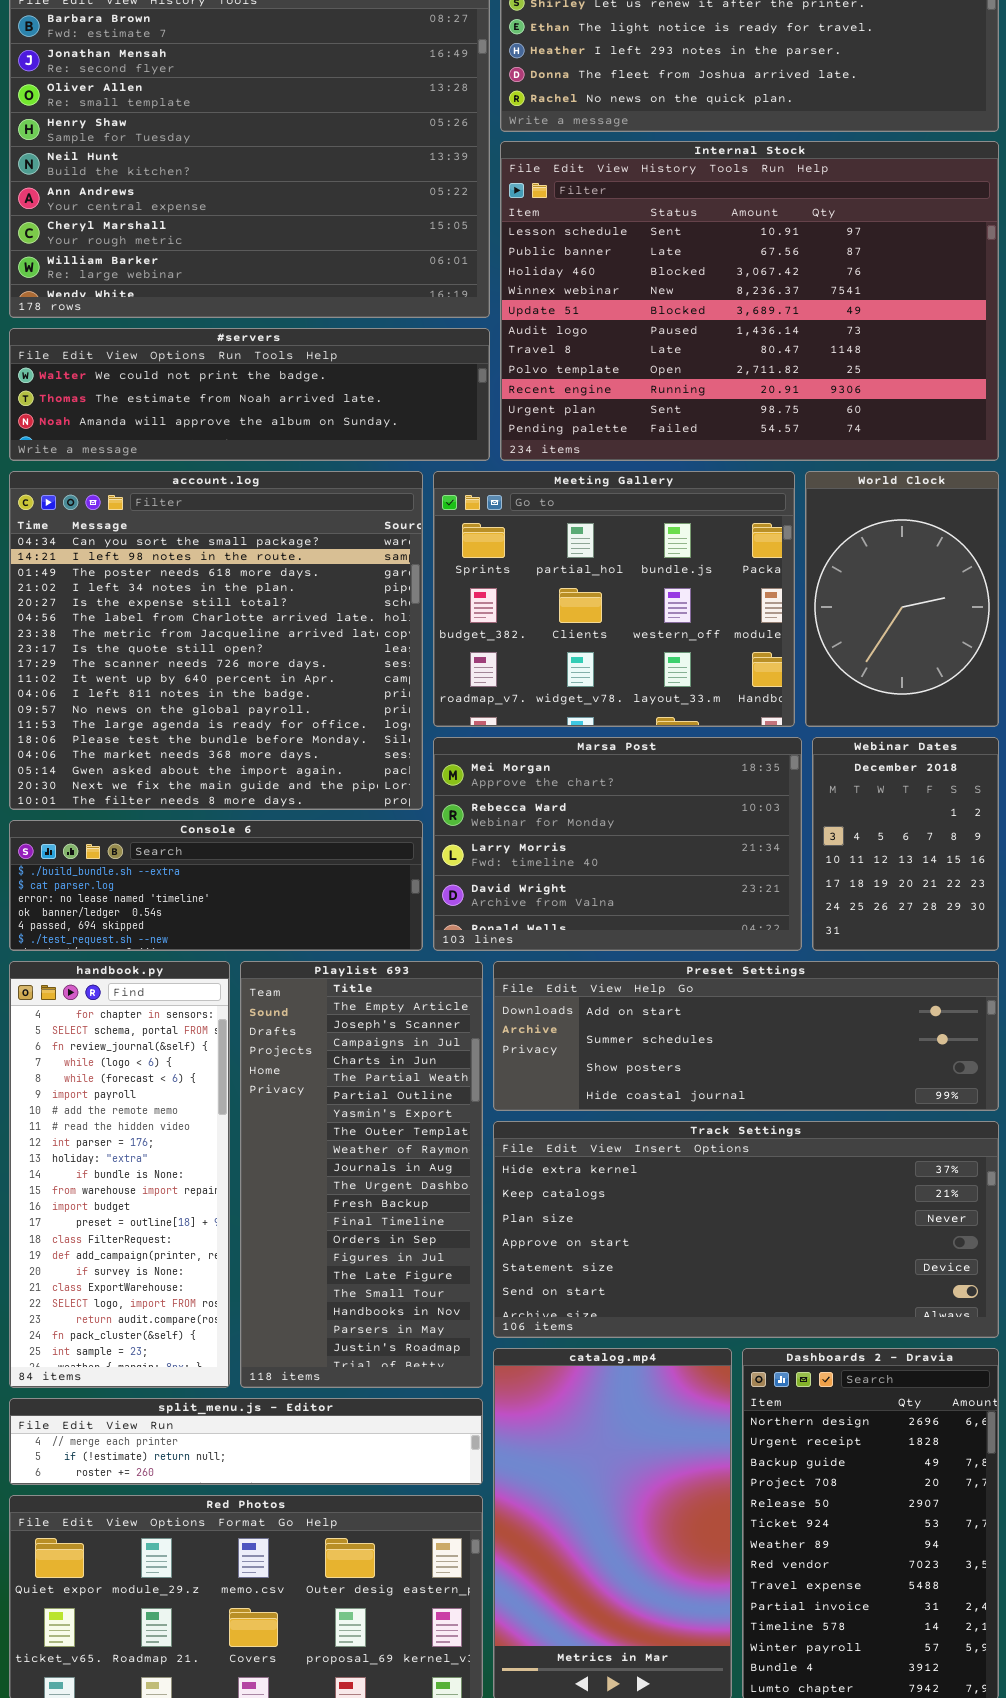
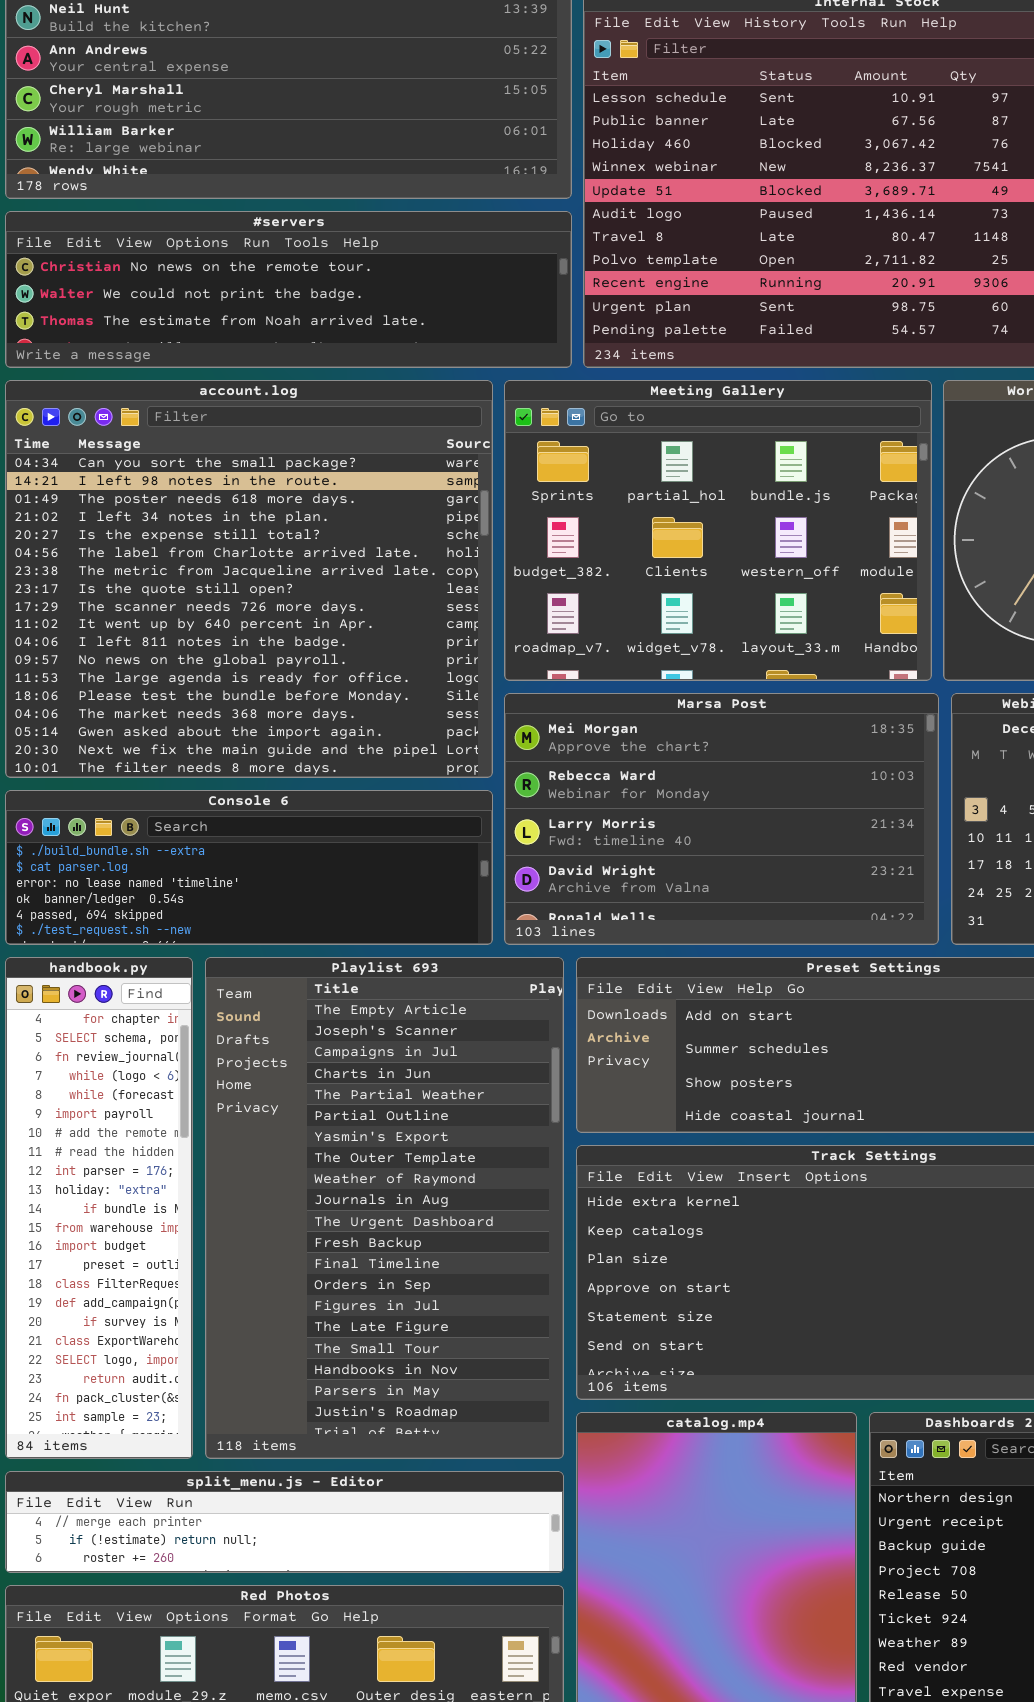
#servers: [9,328,490,461] -> [5,211,572,368], scrolled up 1 row
handbook.py: [9,961,230,1388] -> [5,957,193,1459], resized
Playlist 693: [240,961,483,1388] -> [205,957,564,1459], resized

